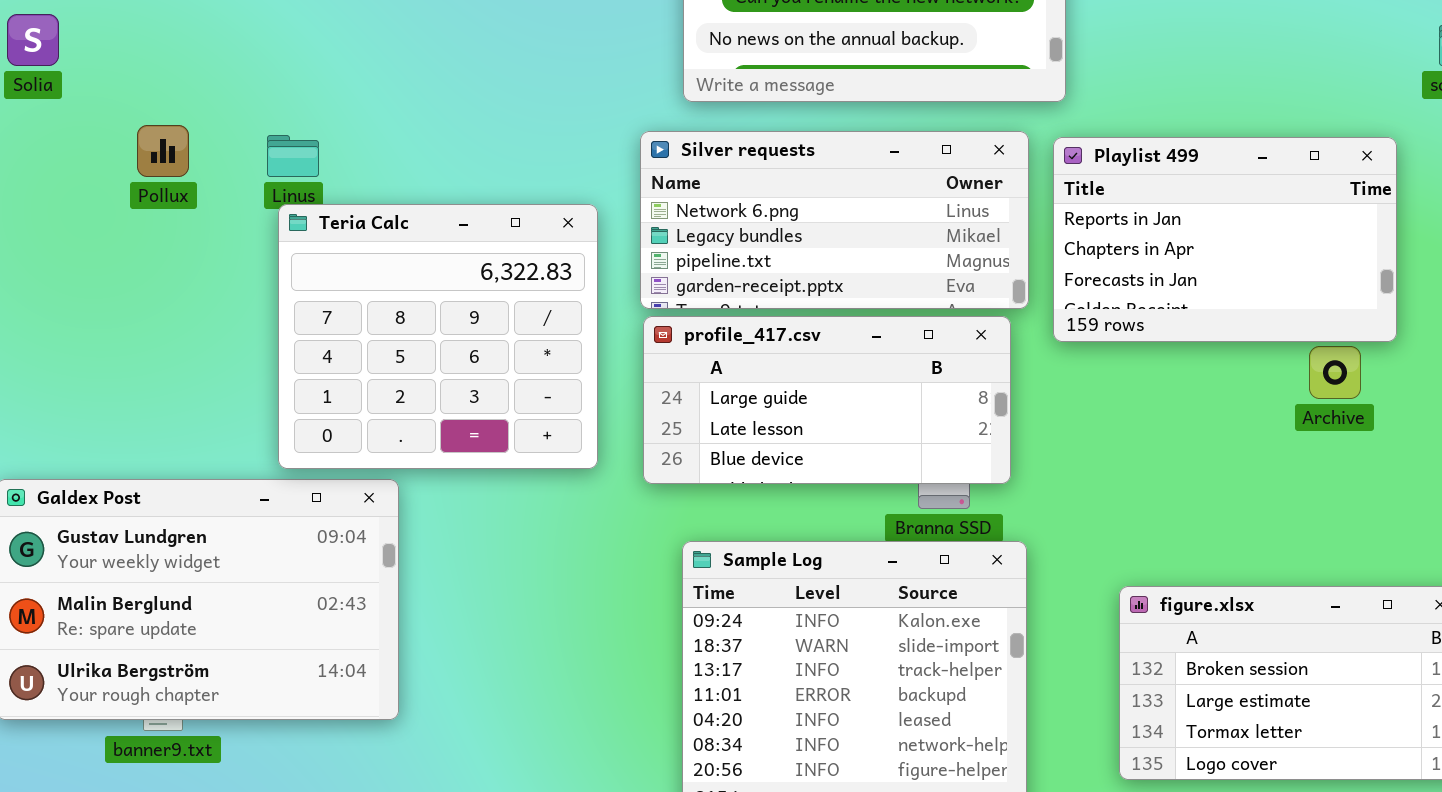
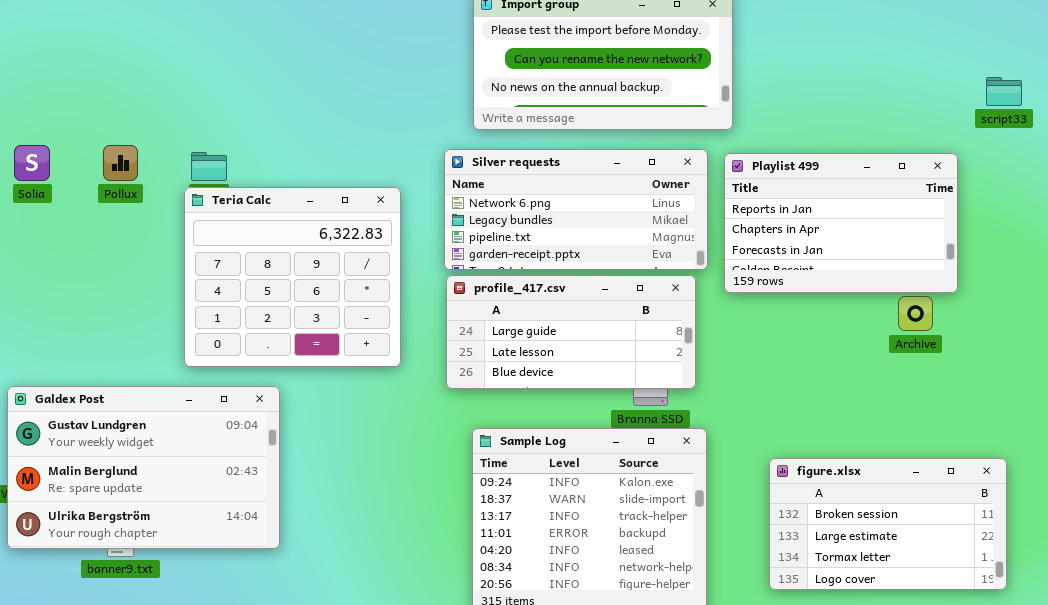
Solia: [7,14,59,66] -> [14,145,50,181], moved
Teria Calc: [278,204,598,469] -> [184,187,401,367], moved

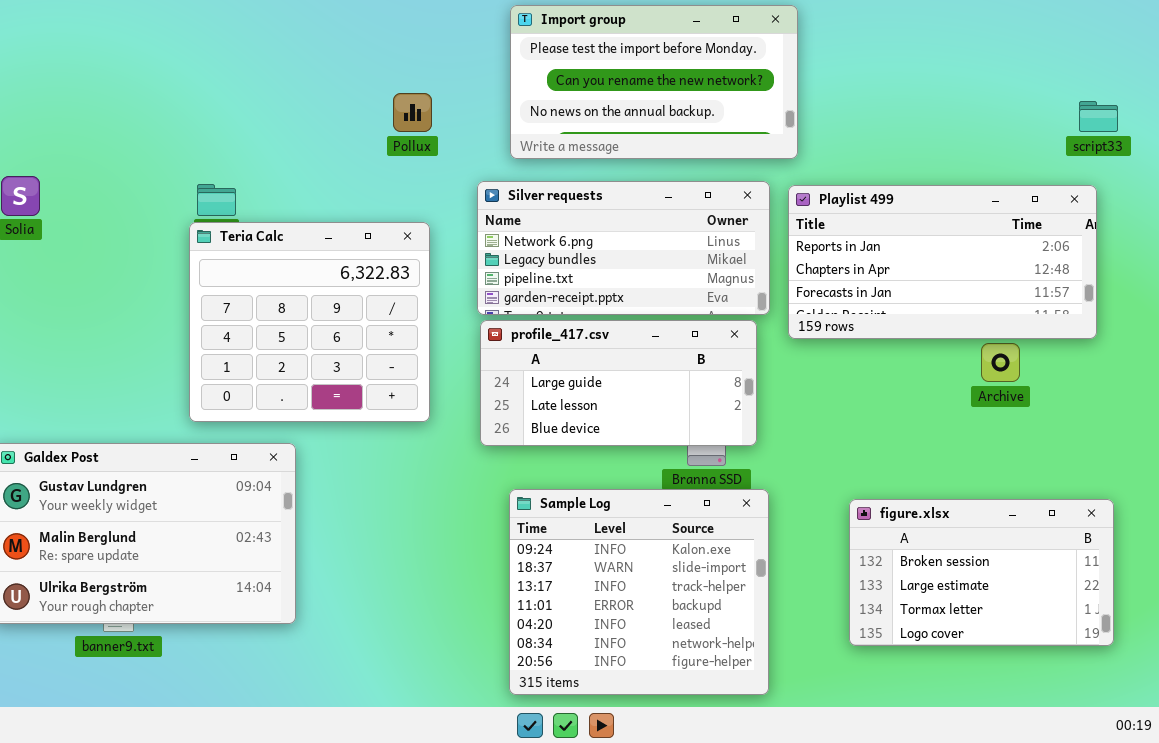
Pollux: [103,145,138,181] -> [393,93,432,132], moved
Playlist 499: [724,153,958,293] -> [788,185,1097,339], resized
figure.xlsx: [769,458,1007,590] -> [849,499,1114,646], moved

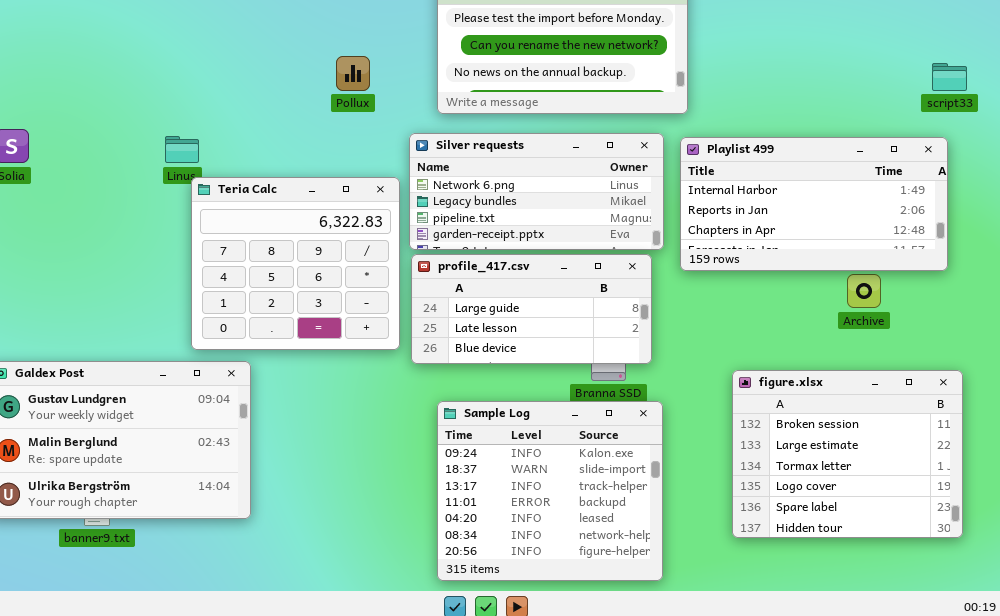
Playlist 499: [788,185,1097,339] -> [680,137,948,271], scrolled up 1 row
Teria Calc: [189,222,430,422] -> [191,177,400,350], moved
figure.xlsx: [849,499,1114,646] -> [732,370,963,538], resized

